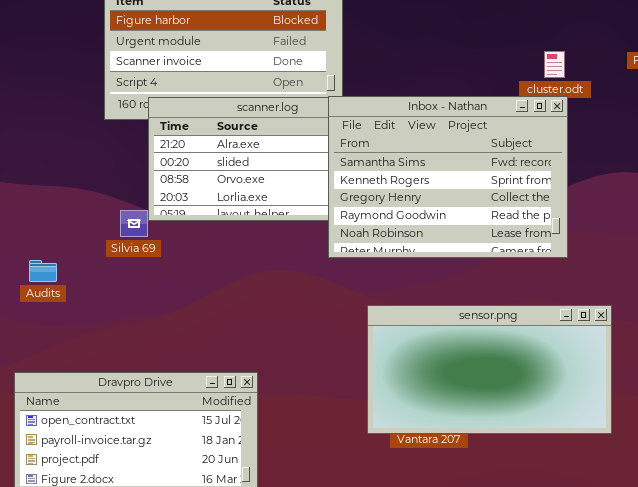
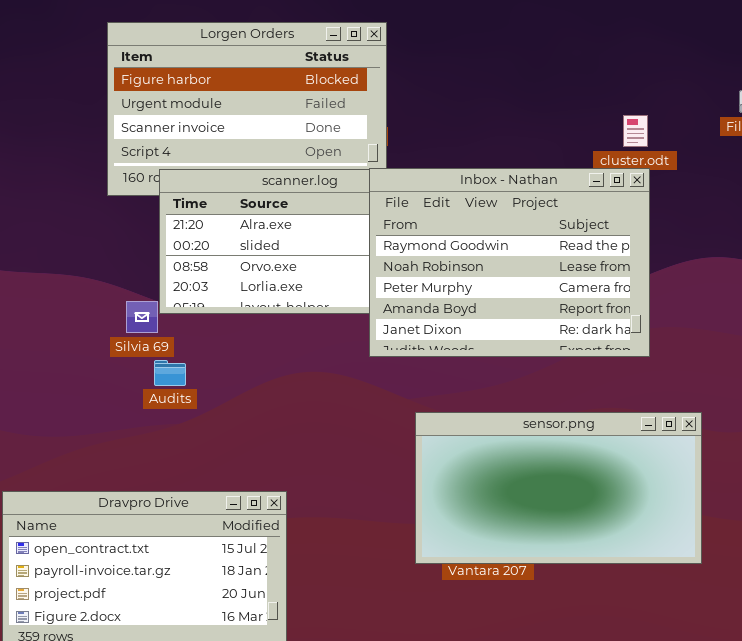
Inbox - Nathan: [328,96,568,258] -> [369,168,650,357], scrolled down 3 rows
Audits: [29,260,57,282] -> [154,360,186,386], moved

